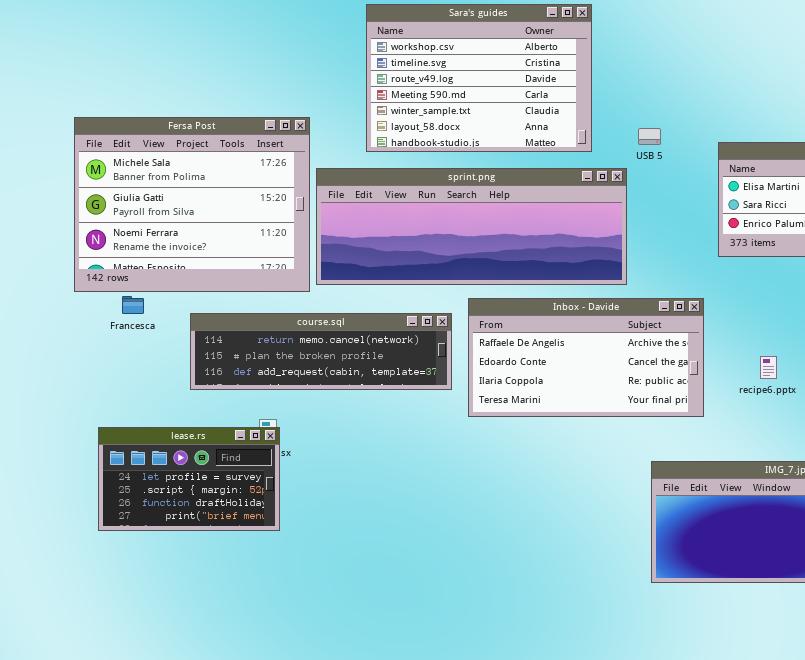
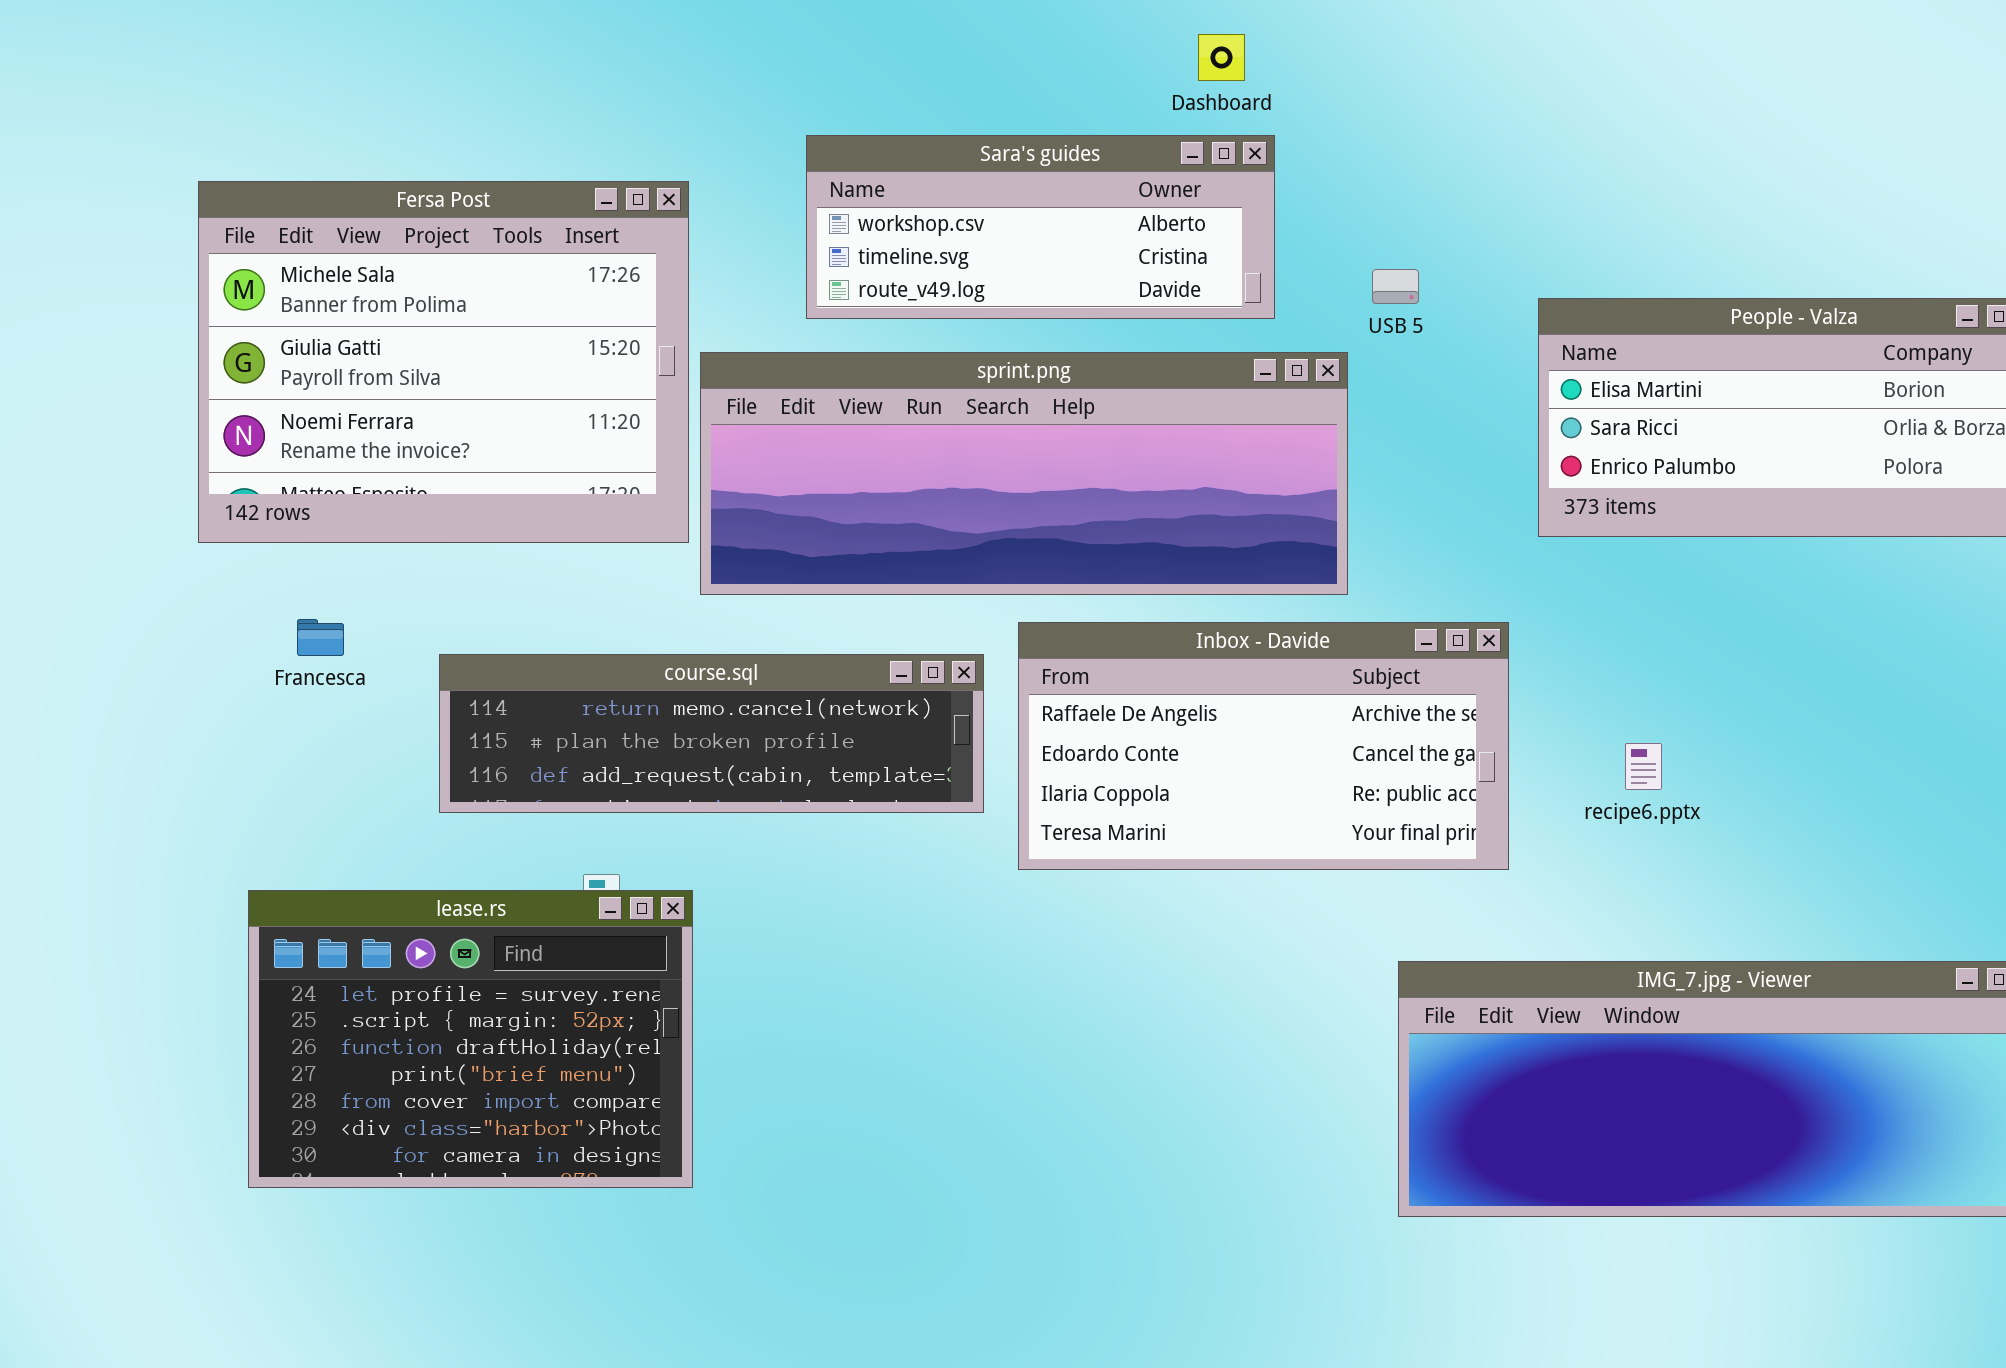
Sara's guides: [366,4,592,152] -> [806,135,1275,319], resized
Fersa Post: [74,117,310,292] -> [198,181,689,543], moved
lease.rs: [98,427,280,531] -> [248,890,693,1188], resized

